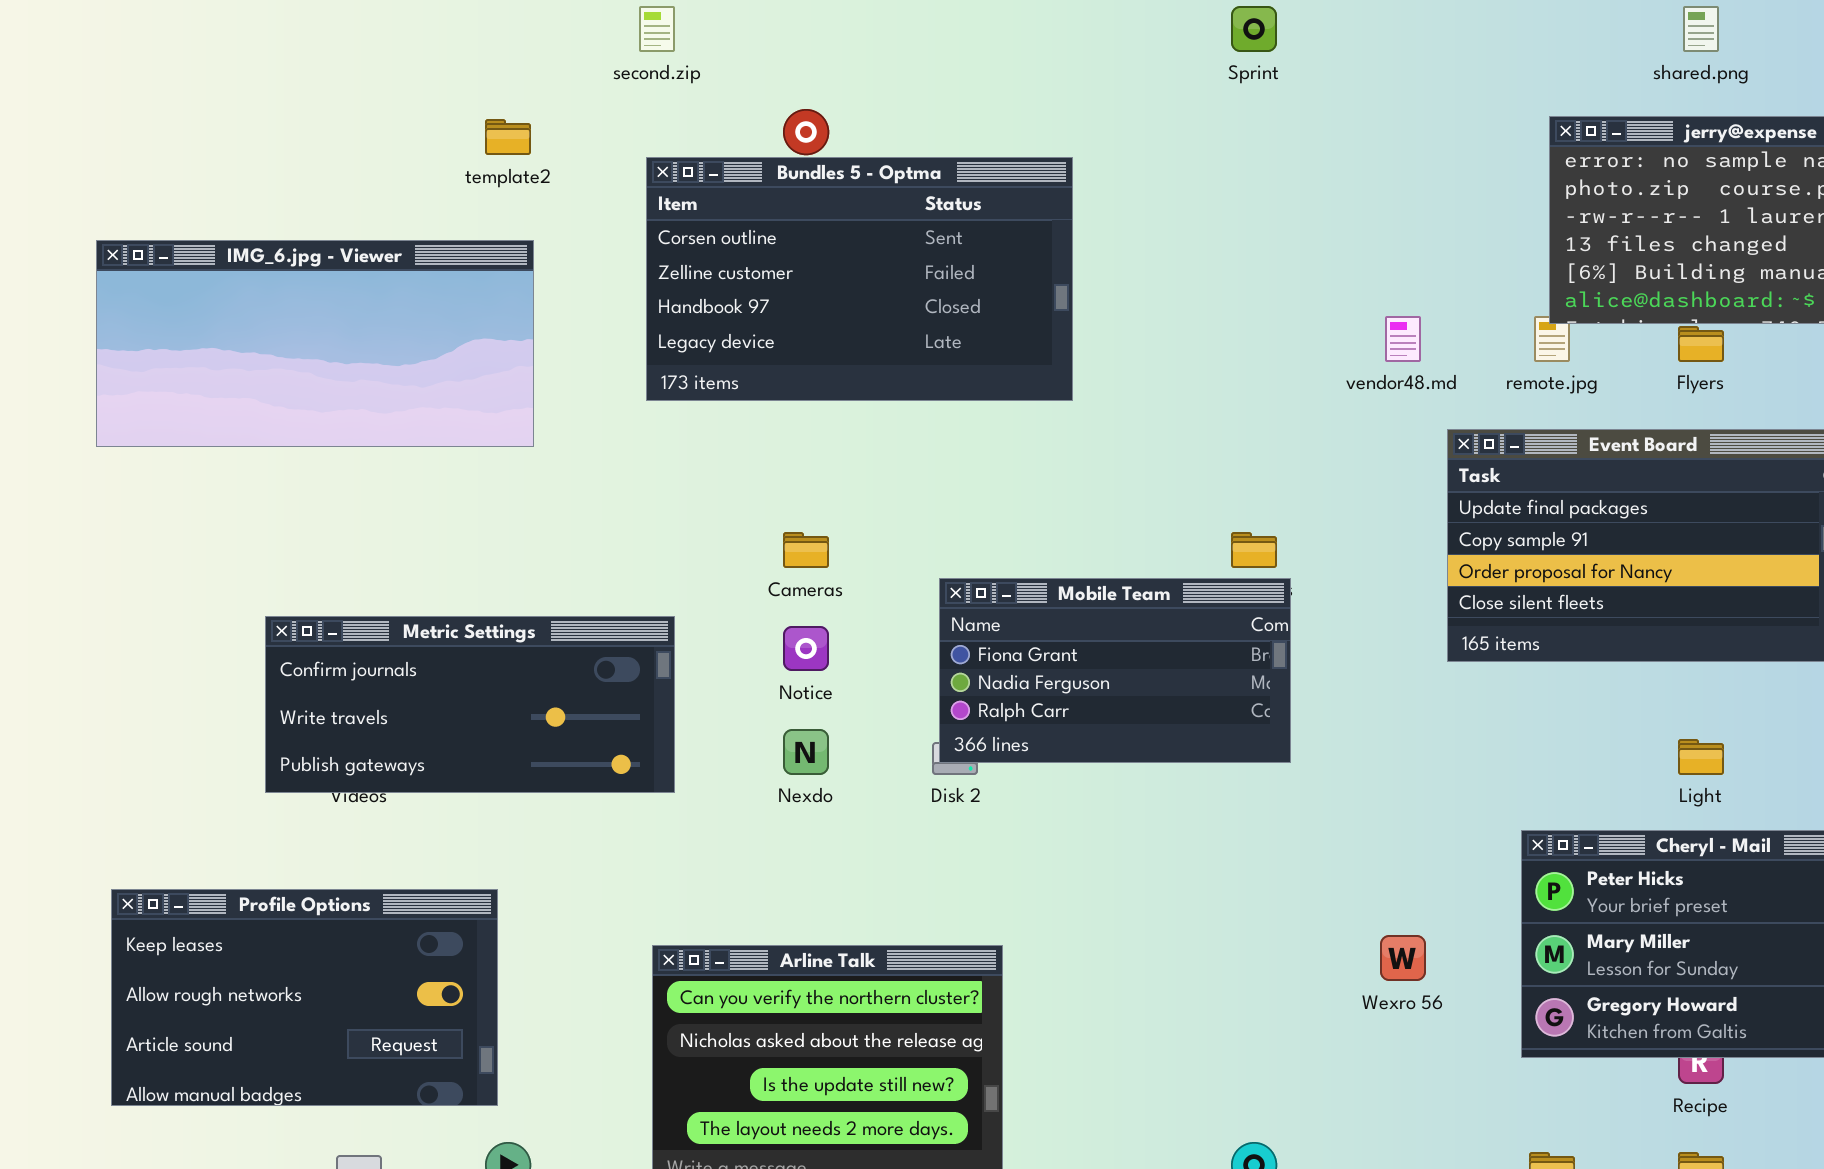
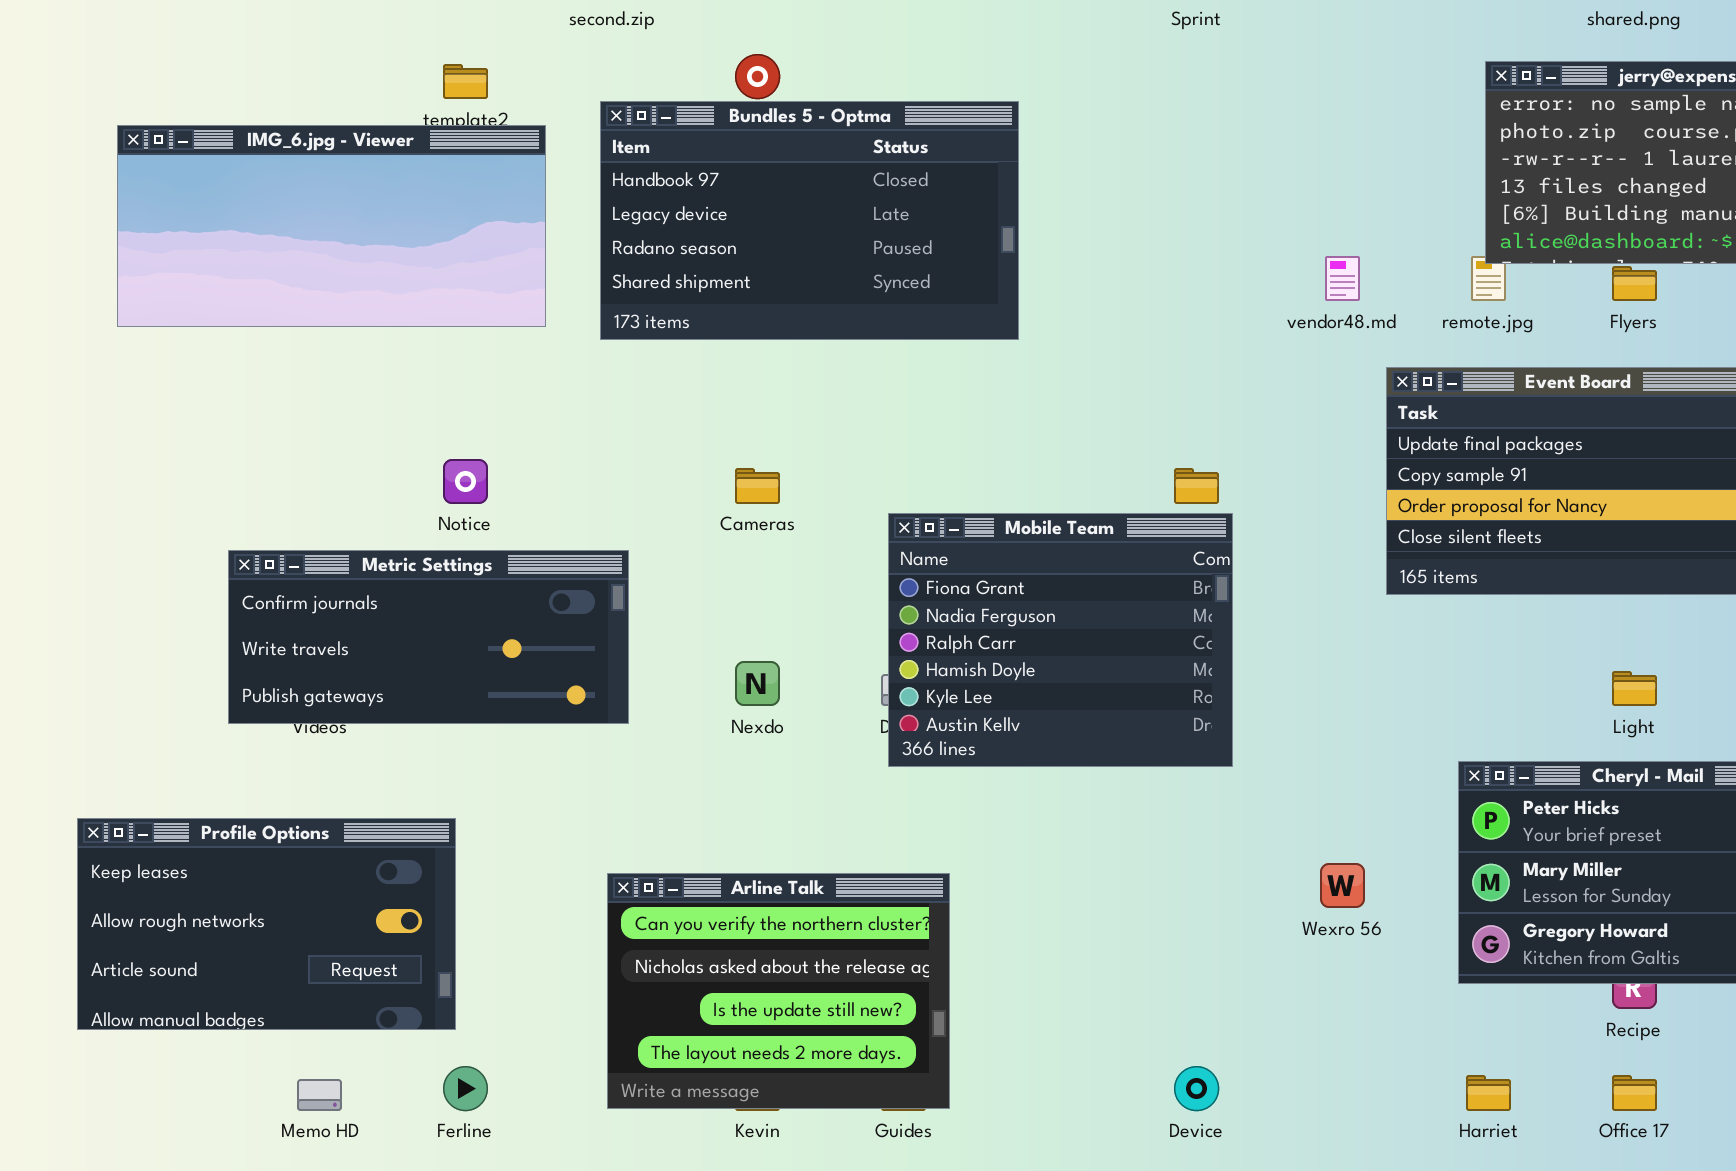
Bundles 5 - Optma: [646,157,1073,401] -> [600,101,1019,340], scrolled down 2 rows
IMG_6.jpg - Viewer: [96,240,534,447] -> [117,125,546,327], moved
Mobile Team: [939,578,1291,763] -> [888,513,1233,767], resized
Notice: [783,626,829,671] -> [443,459,488,504], moved

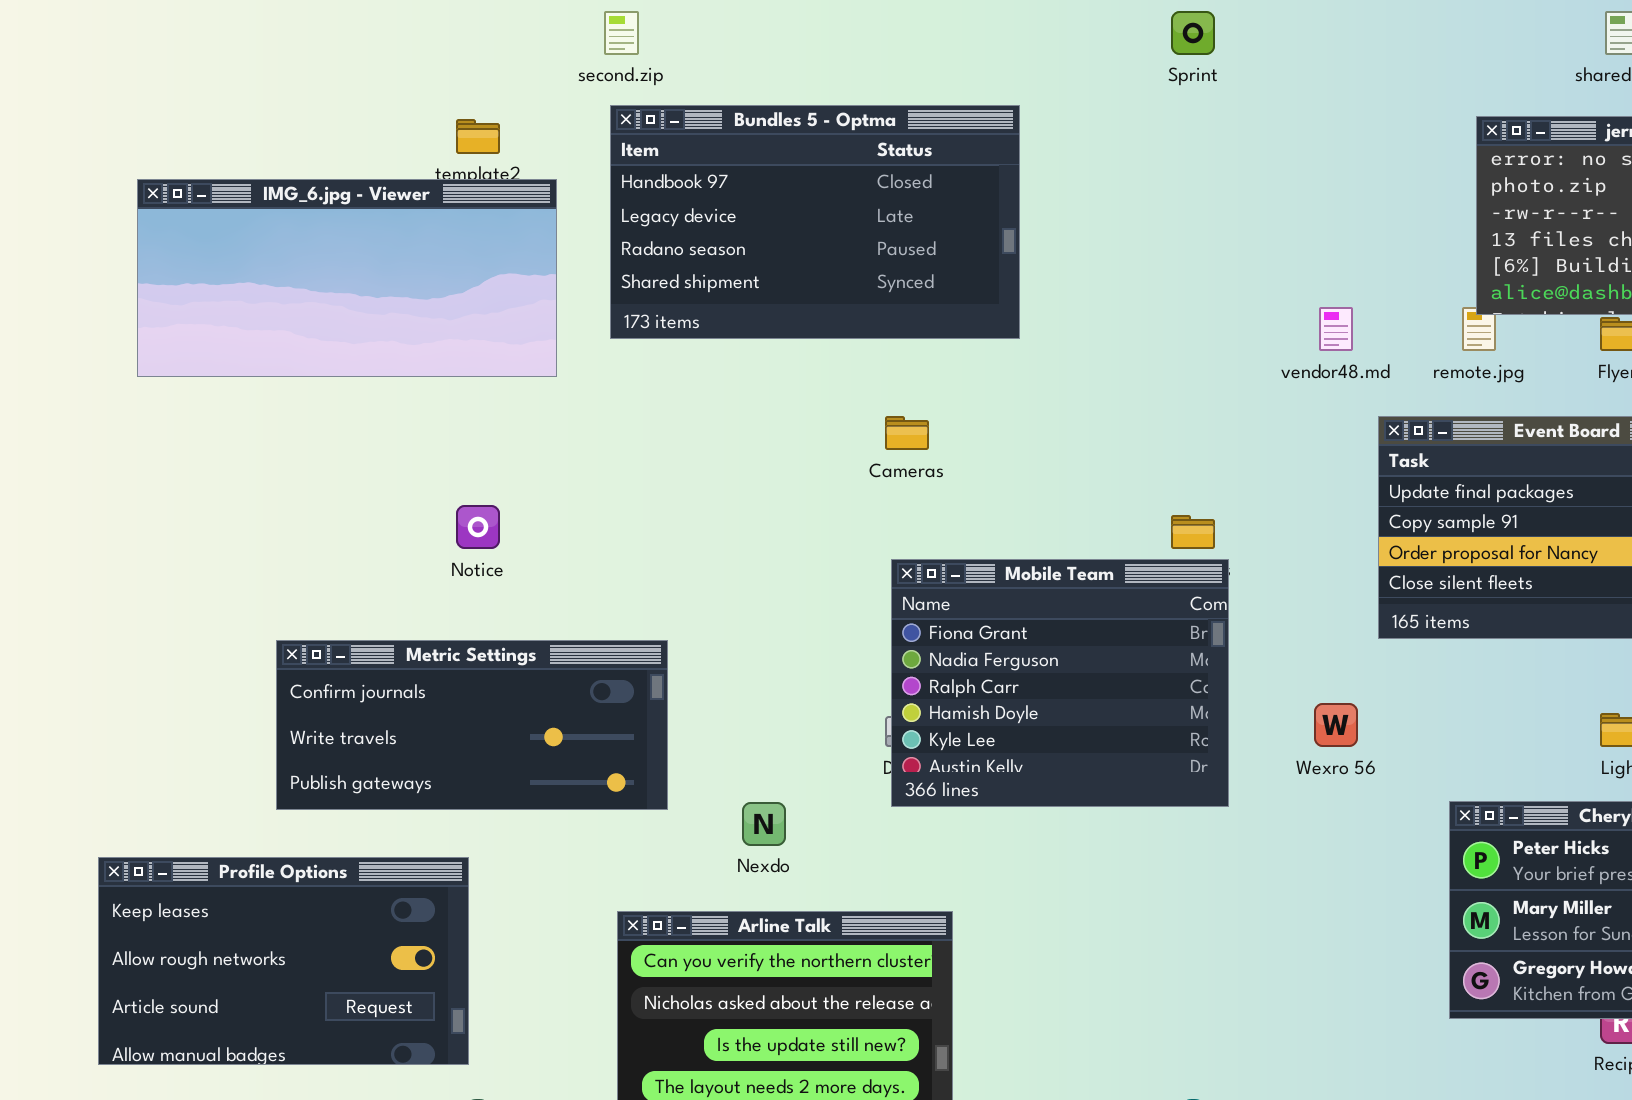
Bundles 5 - Optma: [600,101,1019,340] -> [610,105,1020,339], moved
Cameras: [735,468,780,504] -> [885,416,929,450], moved
Metric Settings: [228,550,629,724] -> [276,640,668,810], moved
Nexdo: [735,661,780,706] -> [742,802,786,846], moved
Wexro 56: [1320,863,1365,908] -> [1314,703,1358,747], moved

